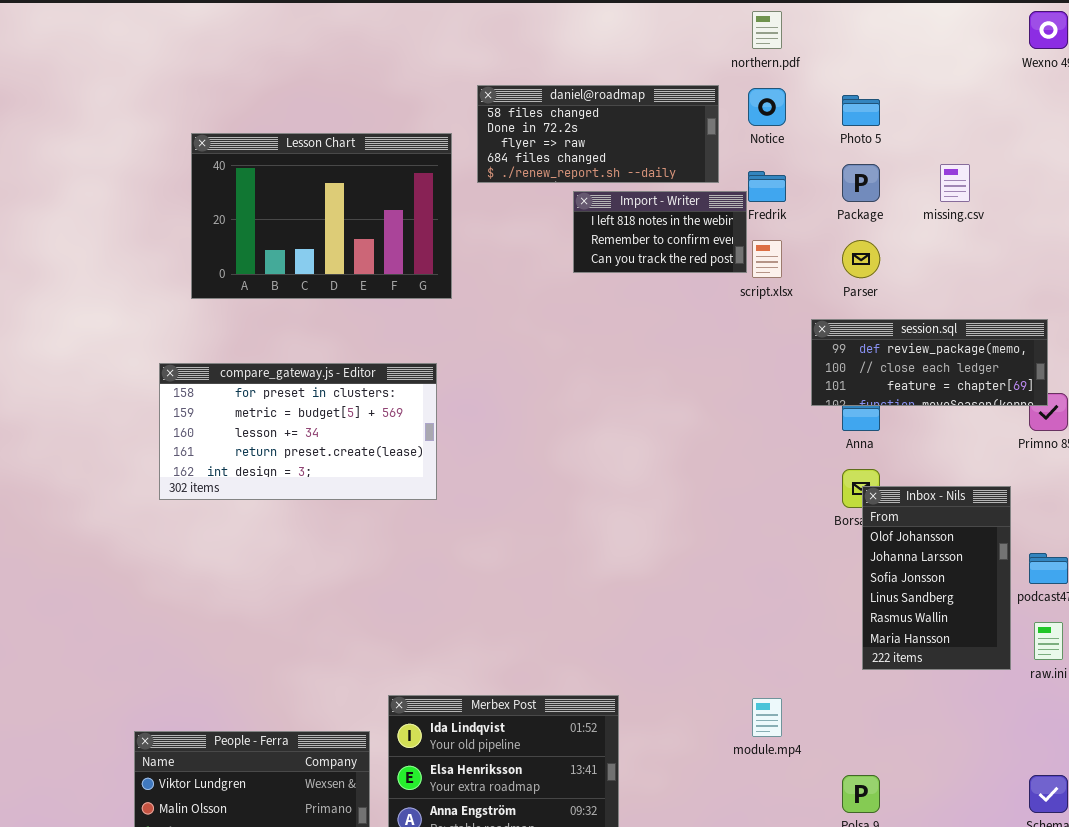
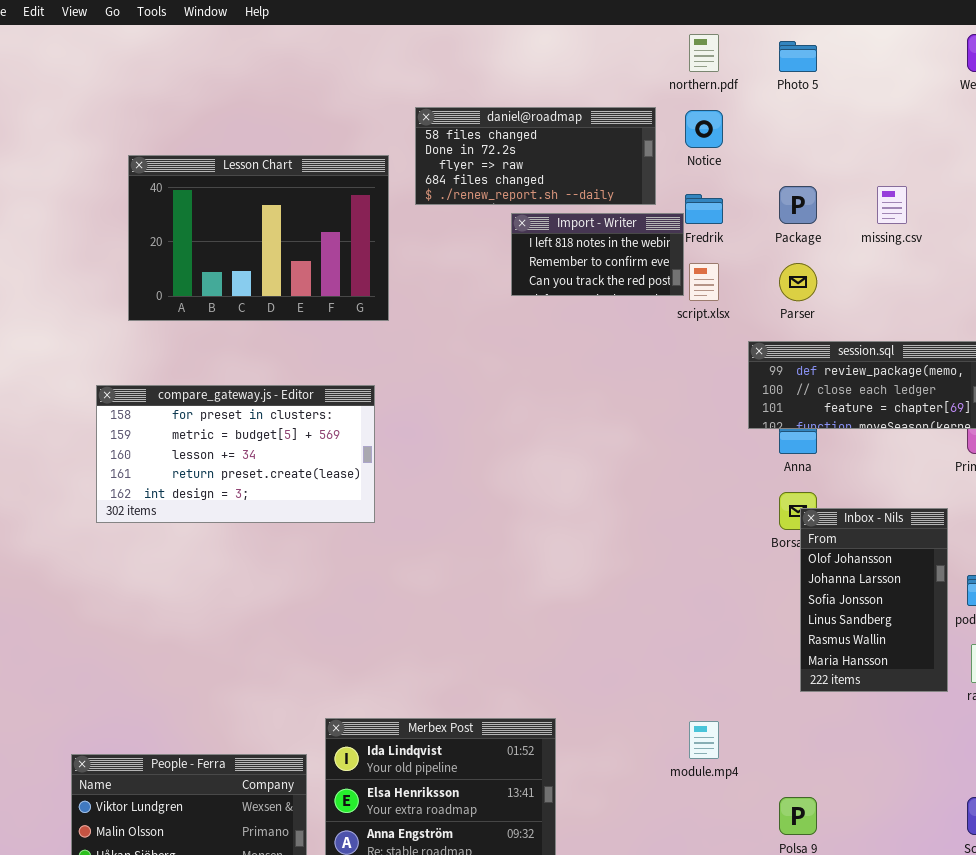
Photo 5: [842,95,880,126] -> [779,41,817,72], moved

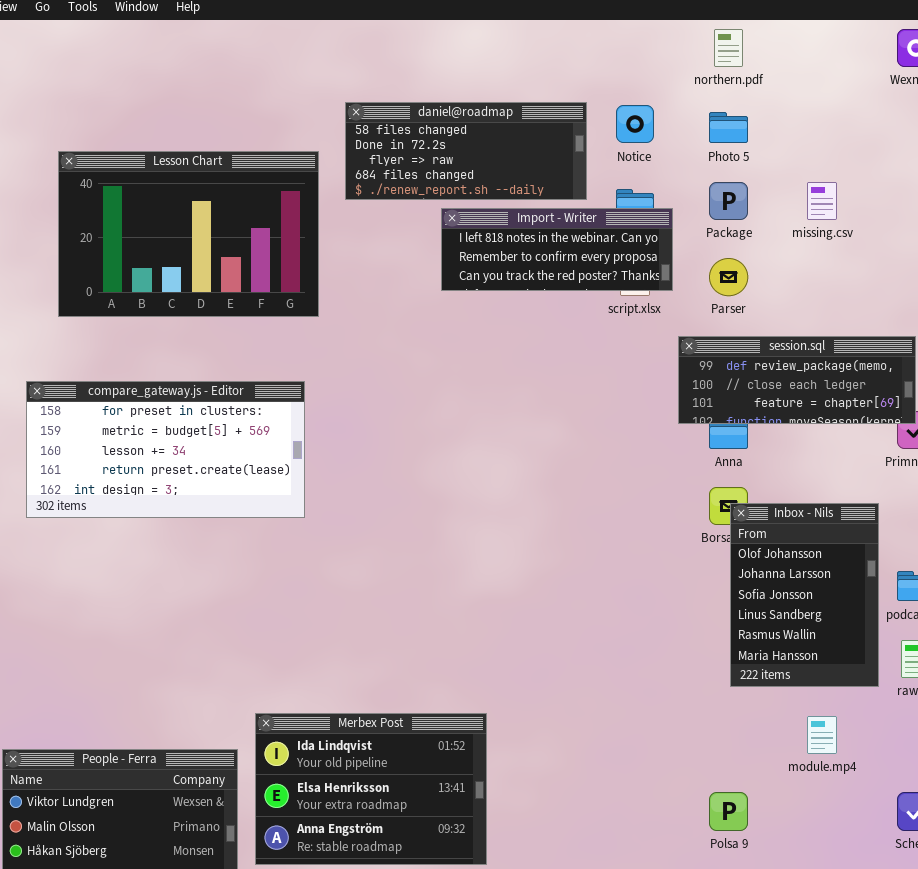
northern.pdf: [689,34,719,72] -> [714,29,743,67], moved
Photo 5: [779,41,817,72] -> [709,112,748,143], moved
Import - Writer: [511,213,684,296] -> [441,208,673,291], resized
module.mp4: [689,721,719,759] -> [807,716,837,754], moved

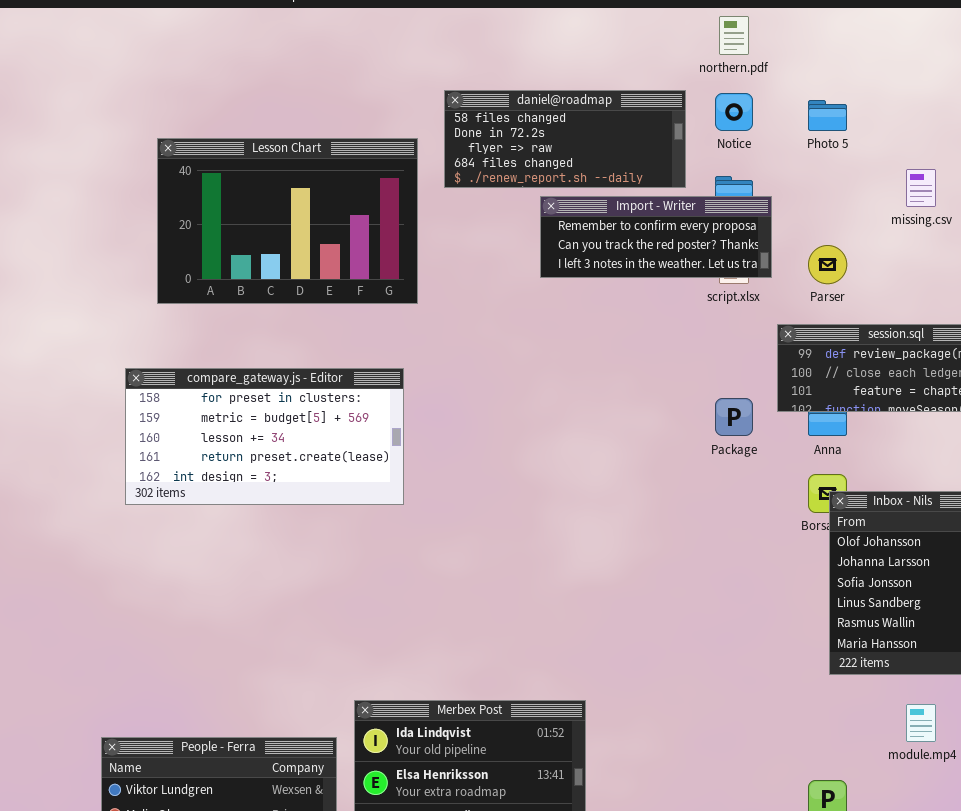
northern.pdf: [714,29,743,67] -> [719,16,749,55], moved
Package: [709,182,748,220] -> [715,398,753,436], moved
Import - Writer: [441,208,673,291] -> [540,196,772,278], scrolled down 1 row

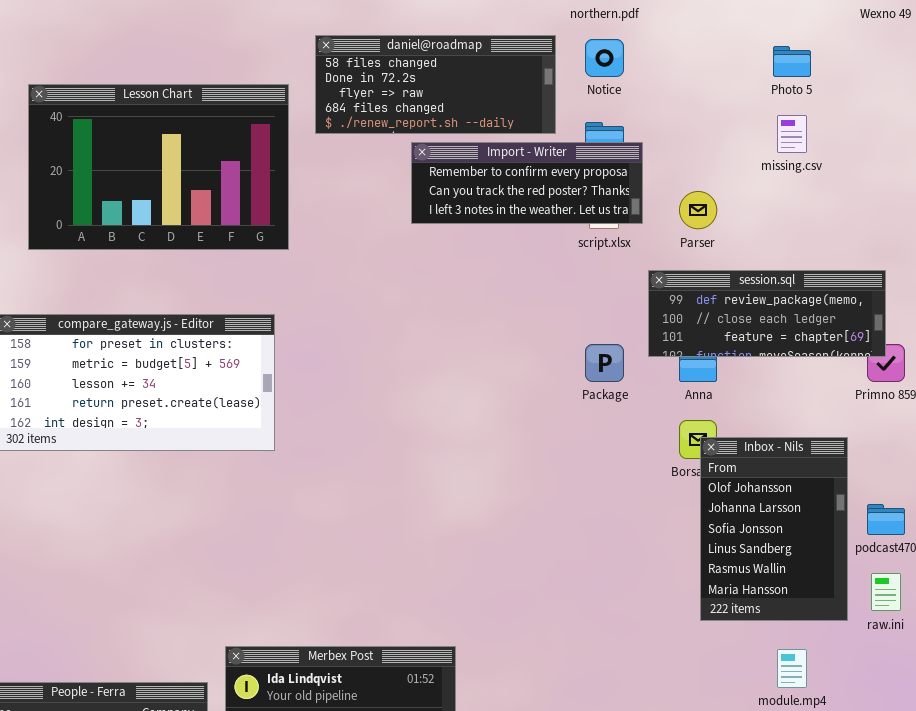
Photo 5: [808,100,847,131] -> [773,46,811,77], moved

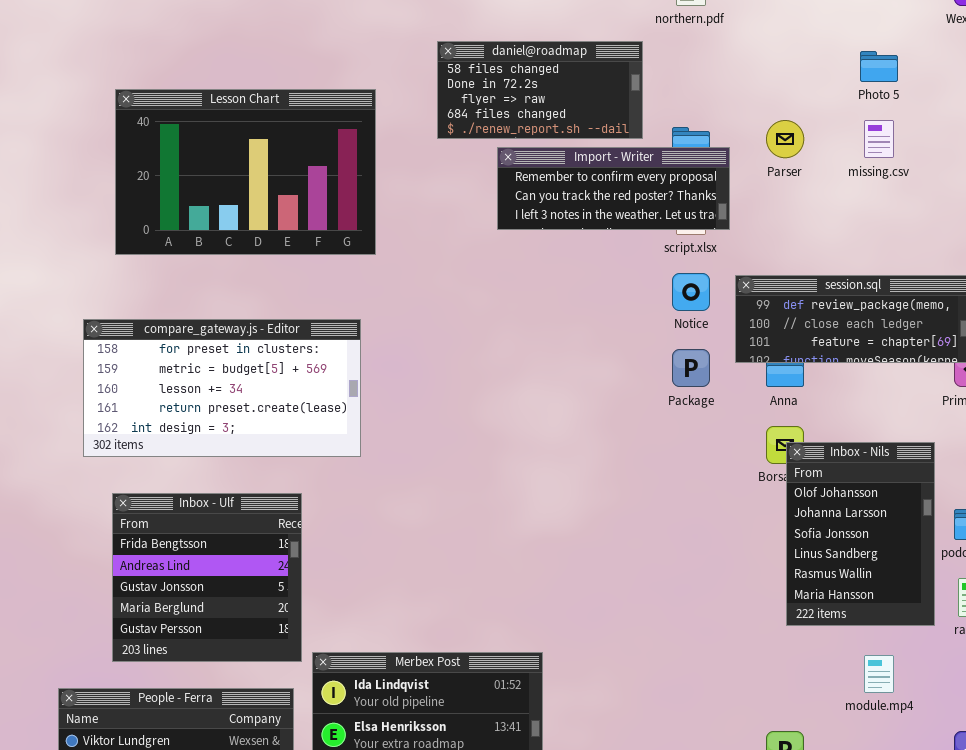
daniel@roadmap: [315,35,556,134] -> [437,41,643,139], resized
Notice: [585,39,624,77] -> [672,273,710,311], moved
Parser: [679,191,717,229] -> [766,120,804,158], moved
Inbox - Ulf: none -> [112,493,302,662], opened

